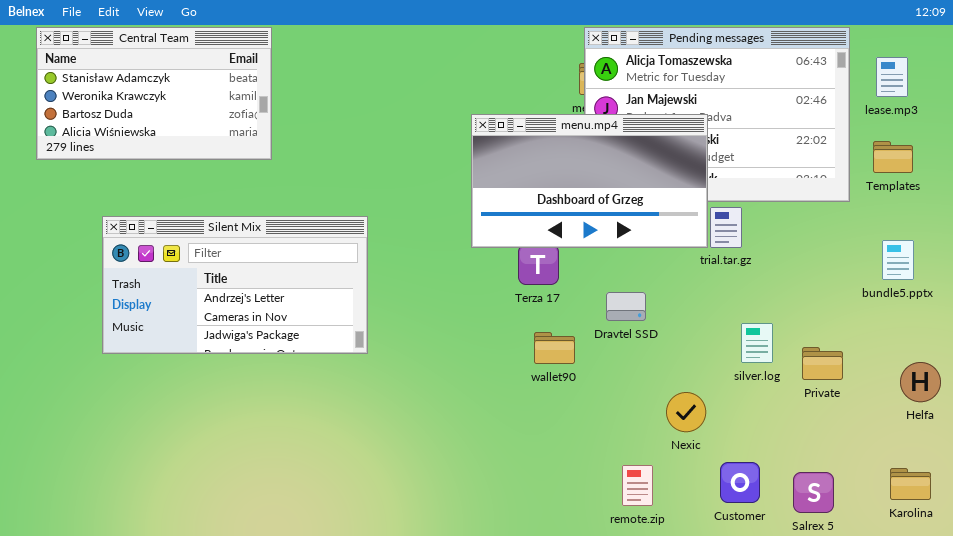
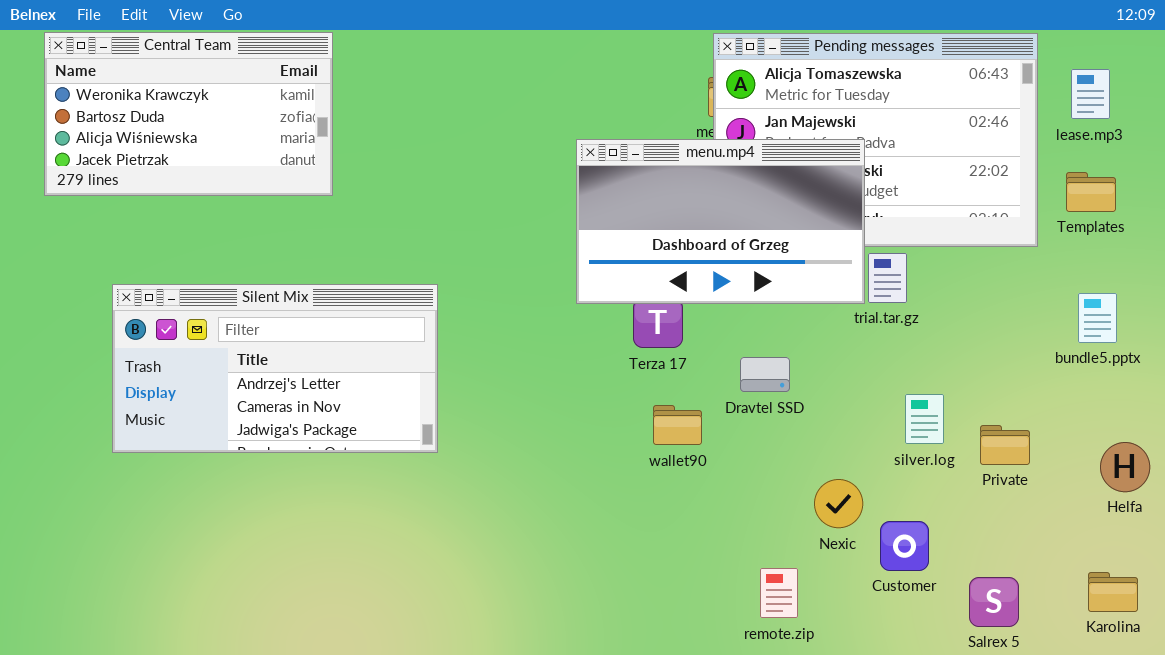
Central Team: [36,27,272,160] -> [44,32,333,196], scrolled down 1 row
Silent Mix: [102,216,368,354] -> [112,284,438,453], moved
Customer: [720,462,760,503] -> [880,521,929,571], moved

